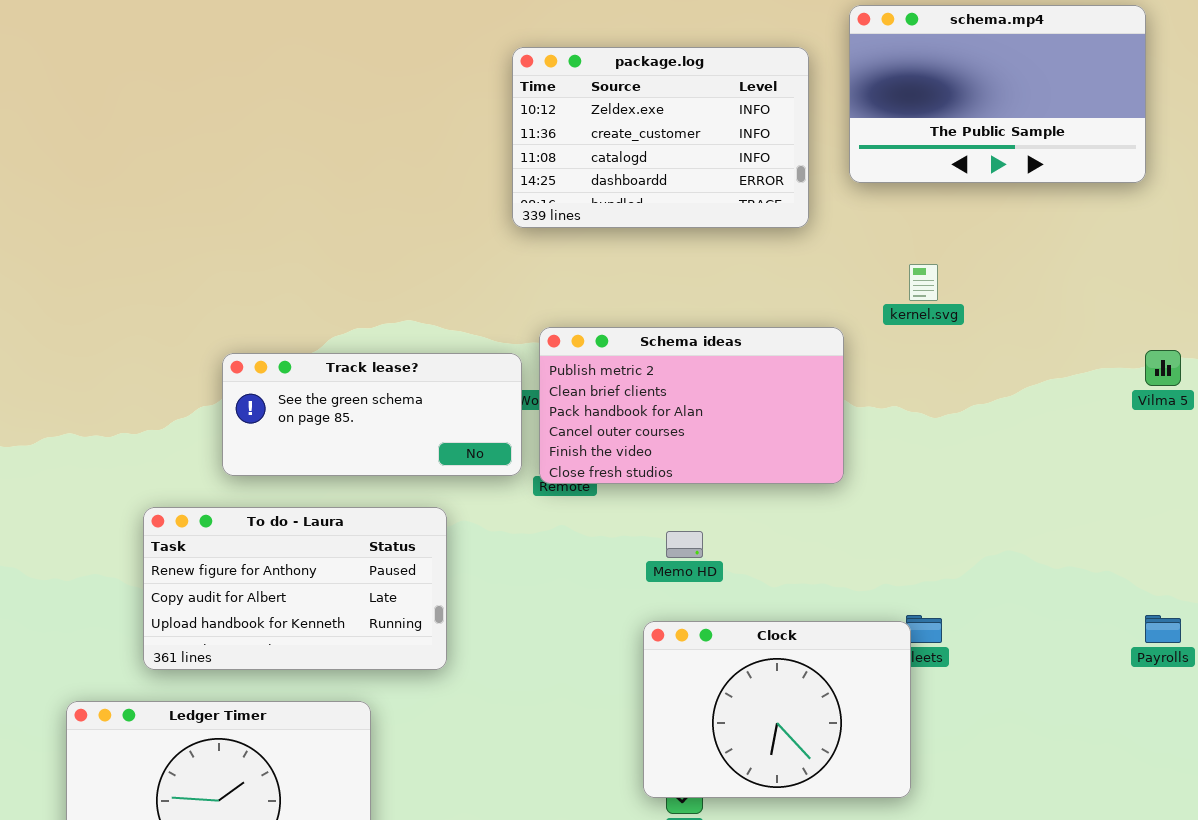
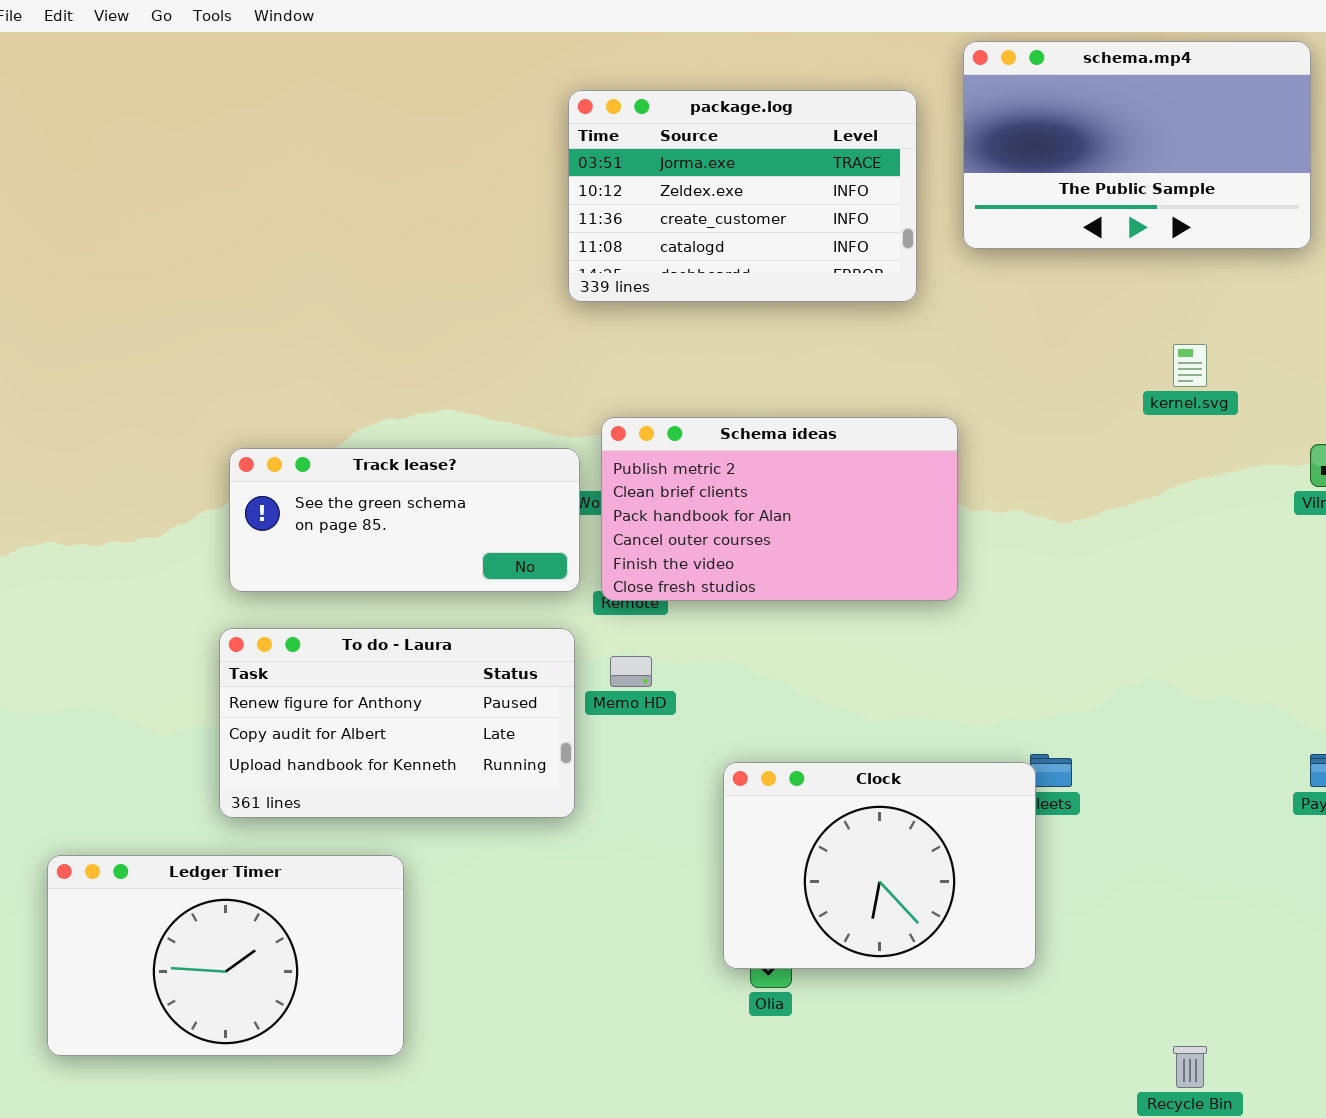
package.log: [512,47,809,228] -> [568,90,917,302], scrolled up 1 row
kernel.svg: [909,264,938,301] -> [1173,344,1207,387], moved
To do - Laura: [143,507,447,670] -> [219,628,575,818], moved
Memo HD: [666,531,703,558] -> [610,656,652,687], moved

